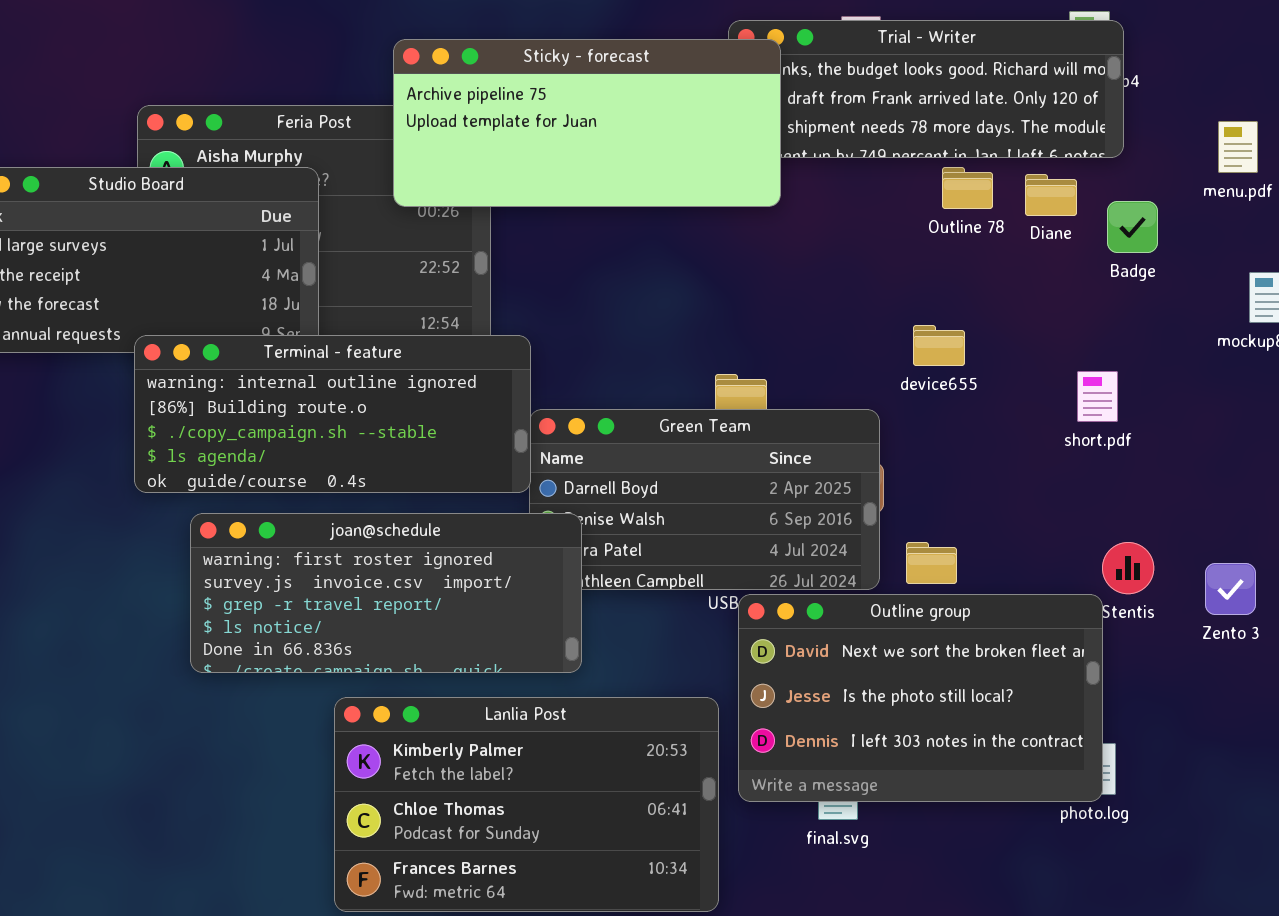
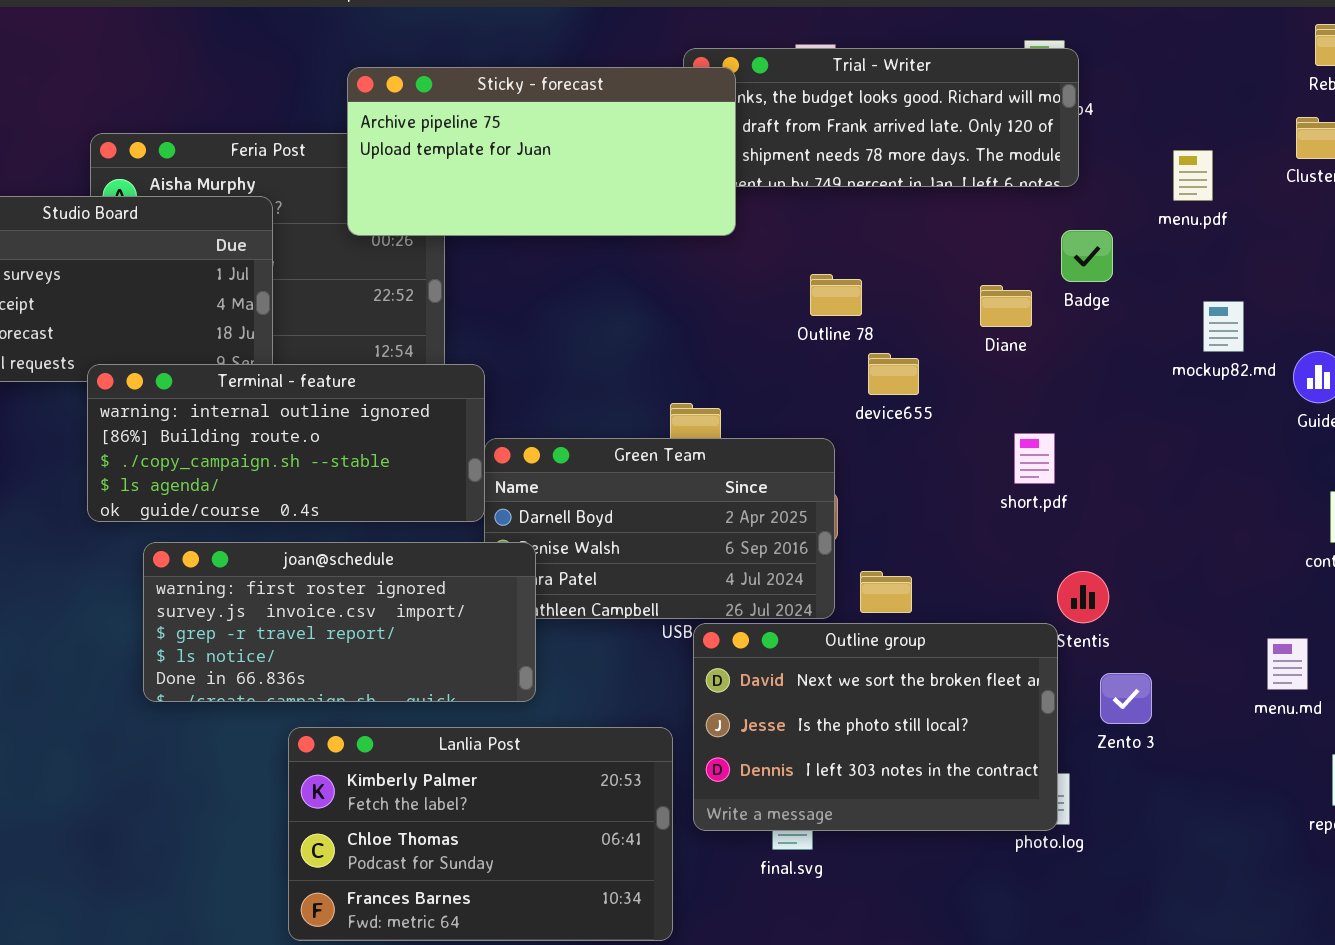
Outline 78: [942,167,993,209] -> [810,274,862,316], moved
Diane: [1025,174,1077,216] -> [980,285,1032,327], moved
short.pdf: [1077,371,1118,422] -> [1014,433,1055,484], moved
Zento 3: [1205,563,1256,615] -> [1100,673,1152,724], moved

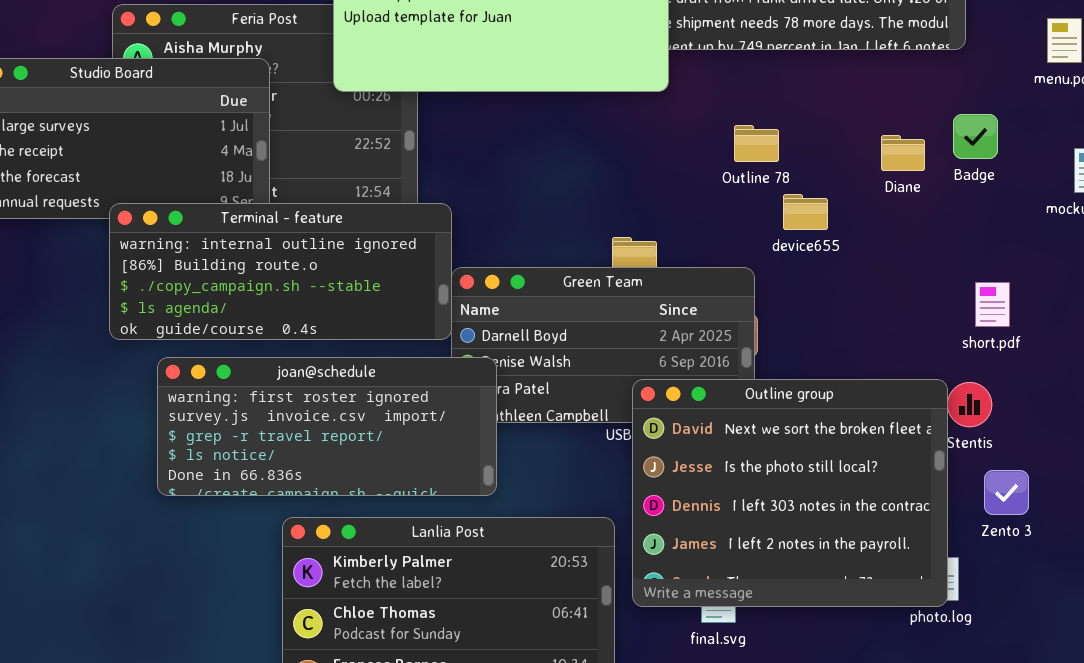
Badge: [1061,230,1113,282] -> [953,114,998,159], moved
short.pdf: [1014,433,1055,484] -> [975,282,1010,327], moved
Outline group: [693,623,1058,831] -> [632,379,948,607], resized

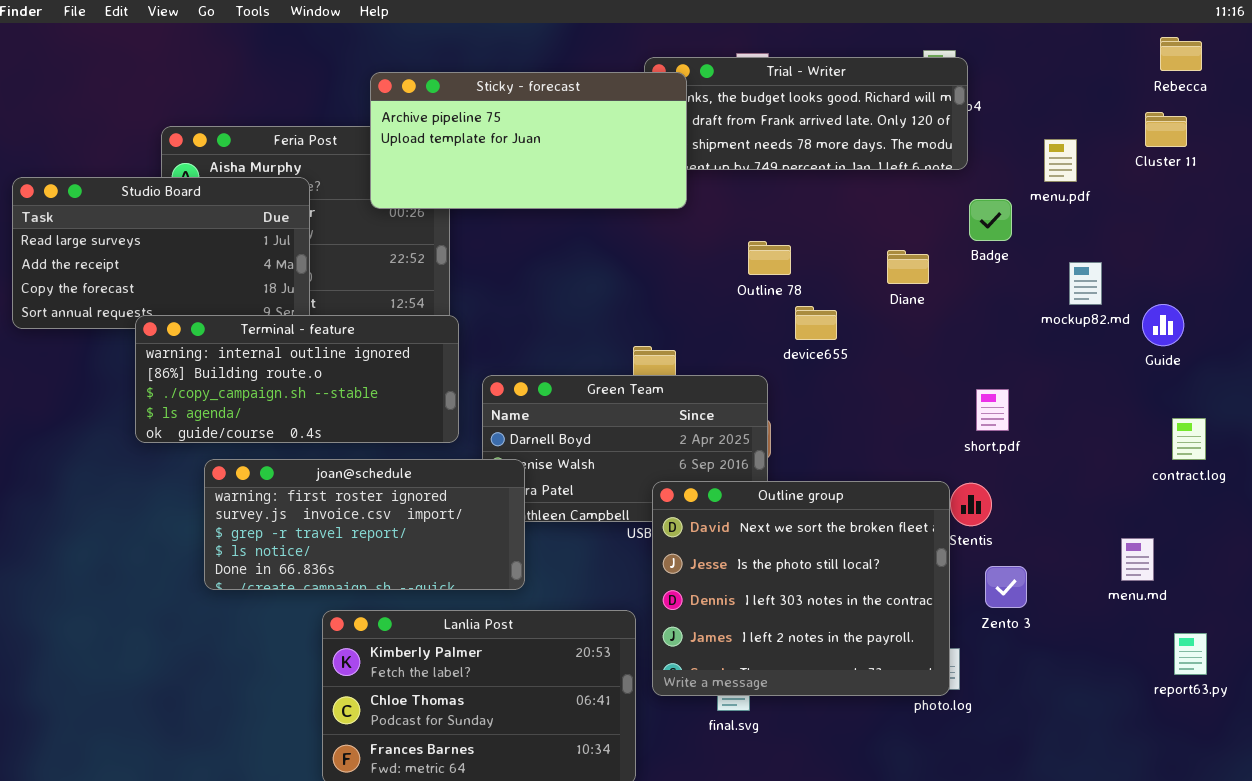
Badge: [953,114,998,159] -> [969,199,1012,241], moved
Terminal - feature: [109,203,452,340] -> [135,315,459,443], moved

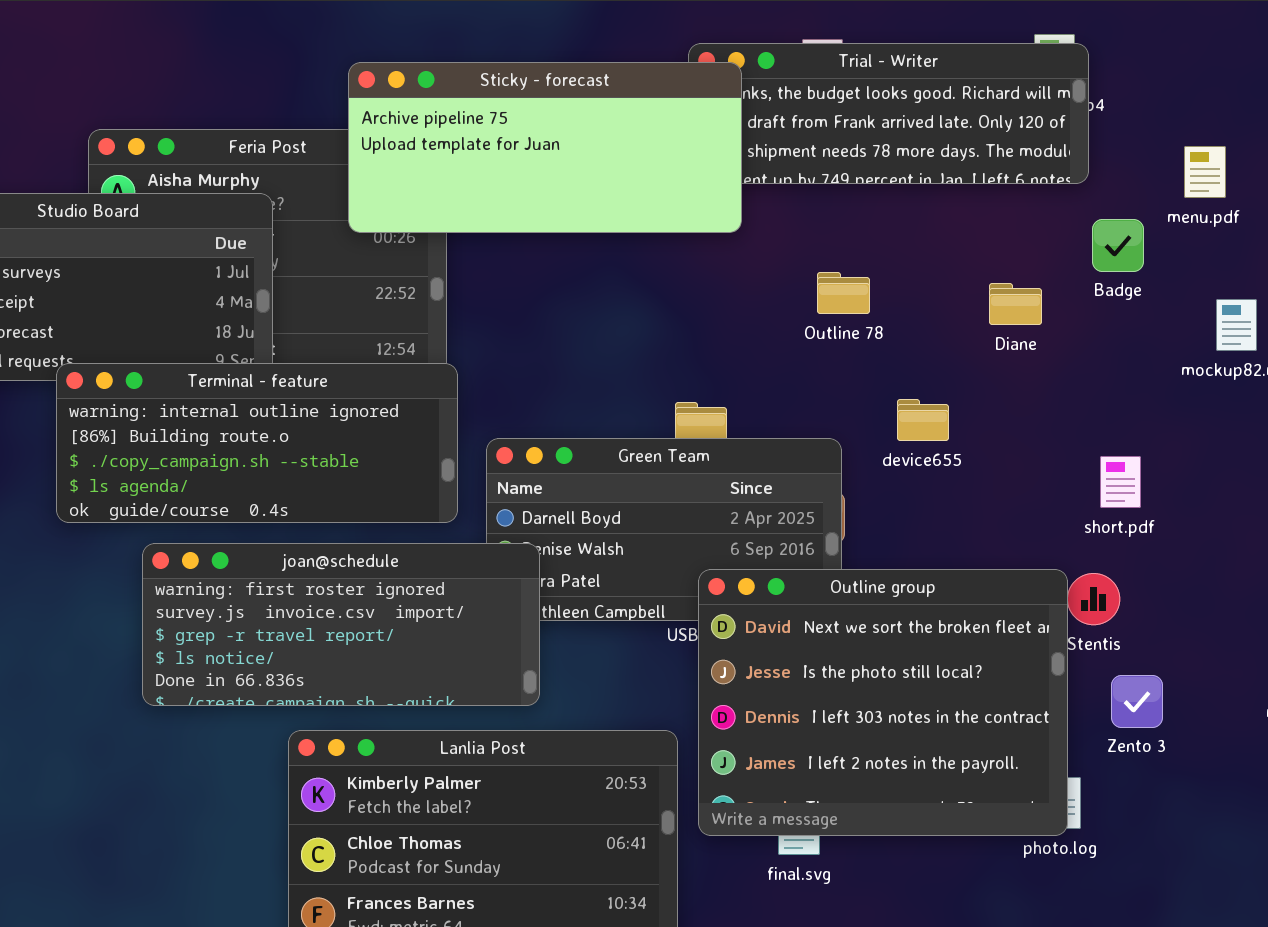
device655: [795,306,837,340] -> [897,399,949,441], moved

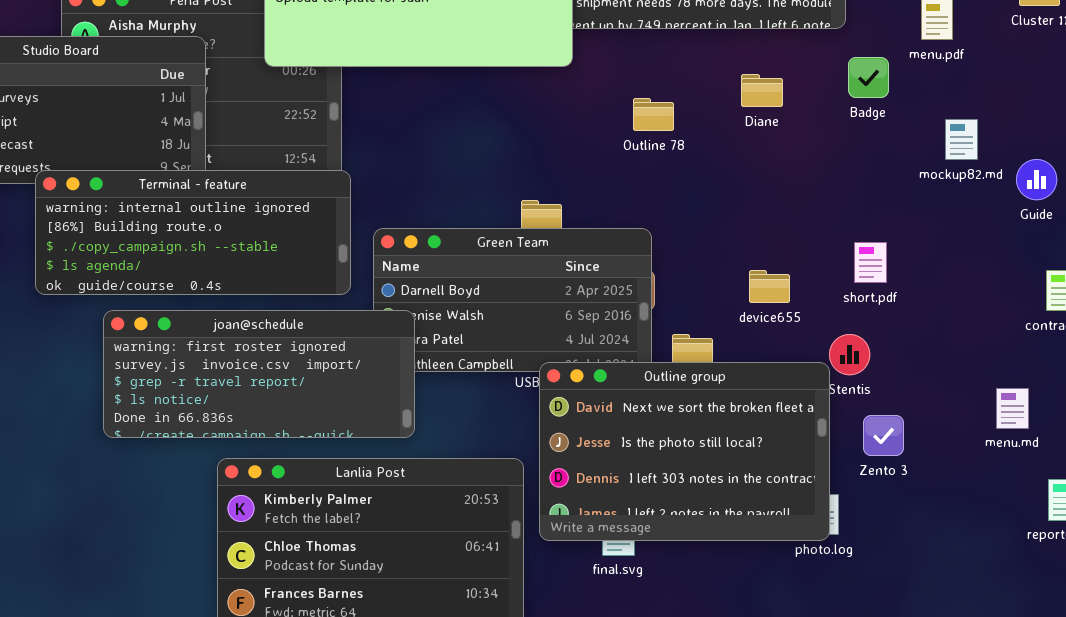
Diane: [989,283,1042,325] -> [741,74,783,107], moved
device655: [897,399,949,441] -> [749,270,790,303], moved
Outline group: [698,569,1068,836] -> [539,362,830,541], resized

